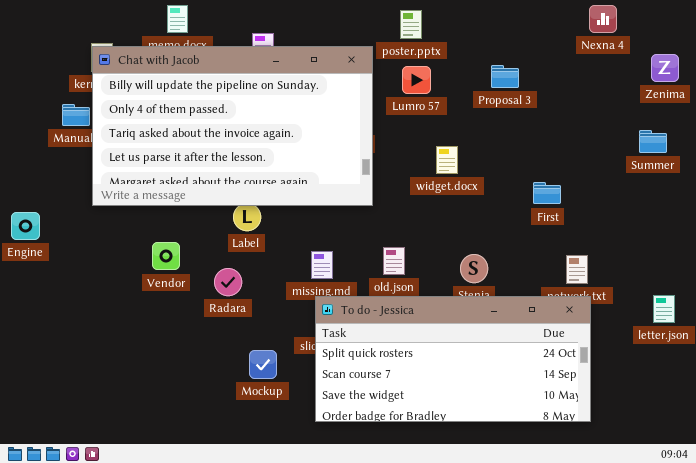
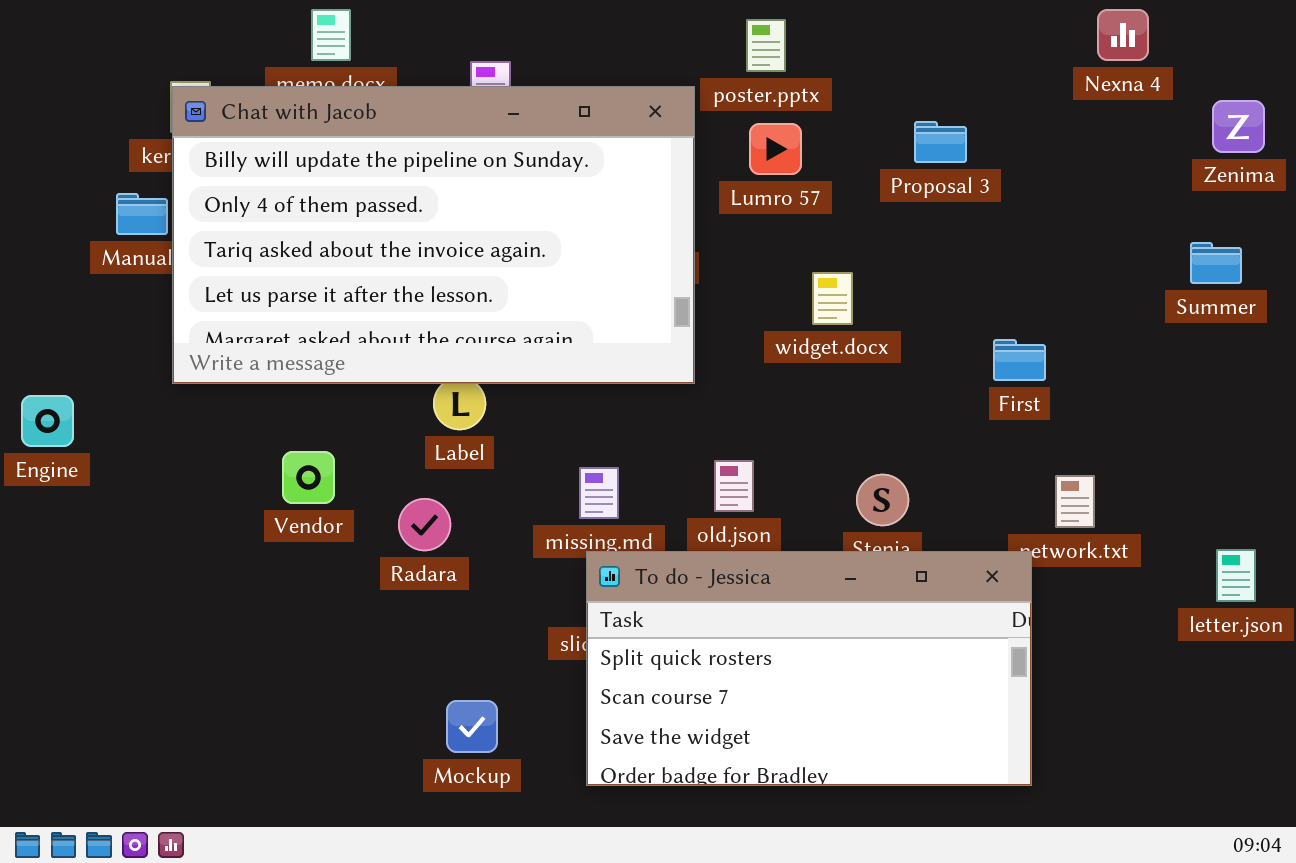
To do - Jessica: [315,296,591,422] -> [586,551,1032,786], resized
Mockup: [249,350,277,379] -> [446,700,498,753], moved

